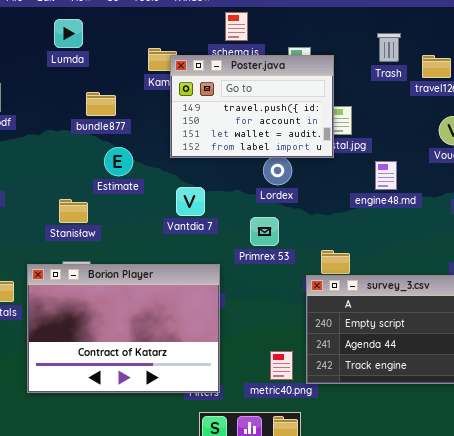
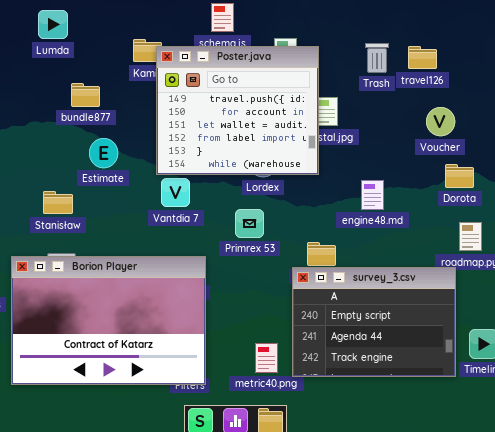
Trash: [377,33,401,62] -> [365,43,389,73], moved
Poster.java: [170,55,334,158] -> [156,46,319,175], resized
engine48.md: [375,161,397,190] -> [361,180,384,210], moved

